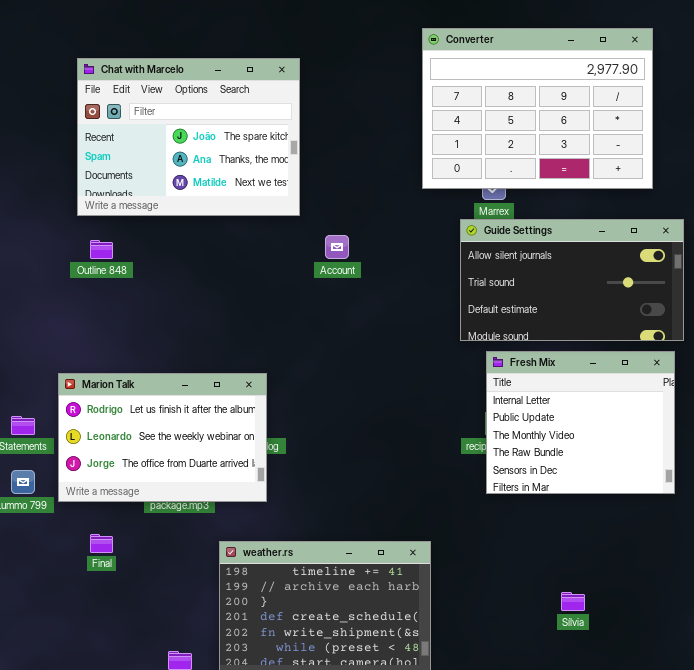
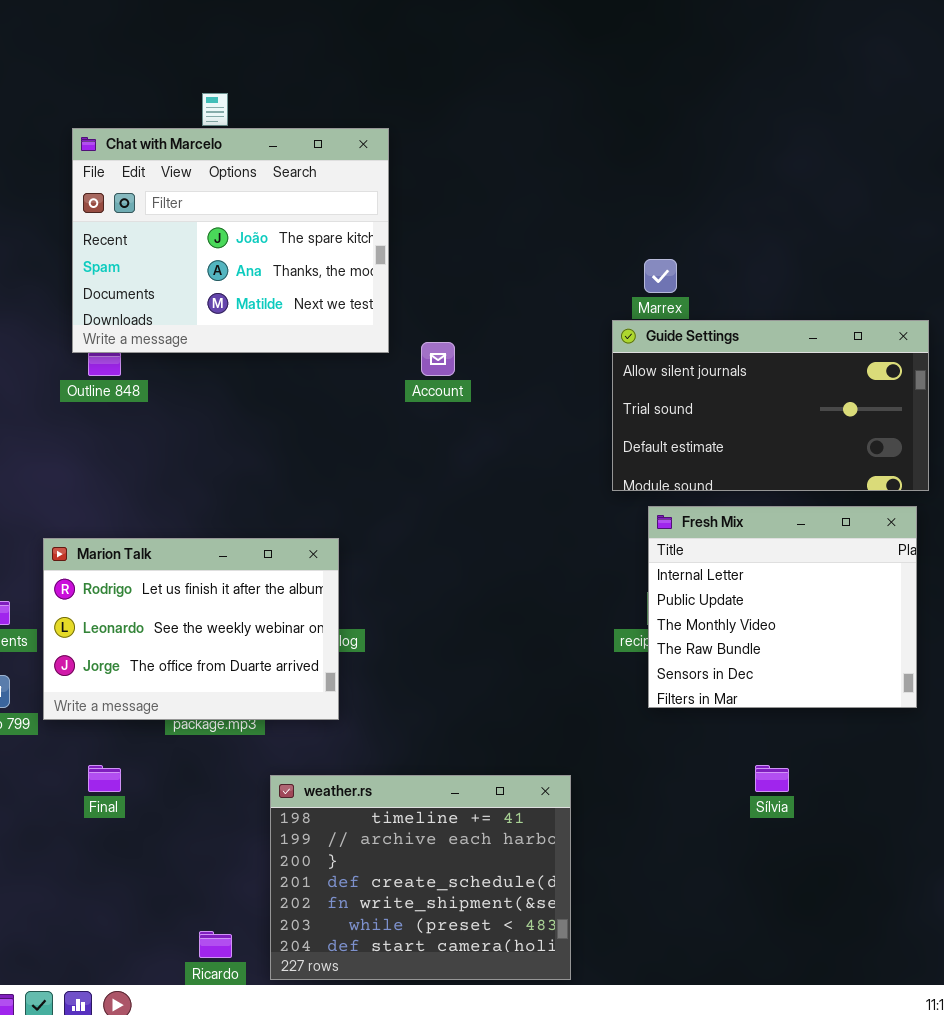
Converter: [422,28,653,189] -> none, closed
Chat with Marcelo: [77,58,300,216] -> [72,128,389,353], moved
Sílvia: [561,592,585,611] -> [755,765,789,792], moved

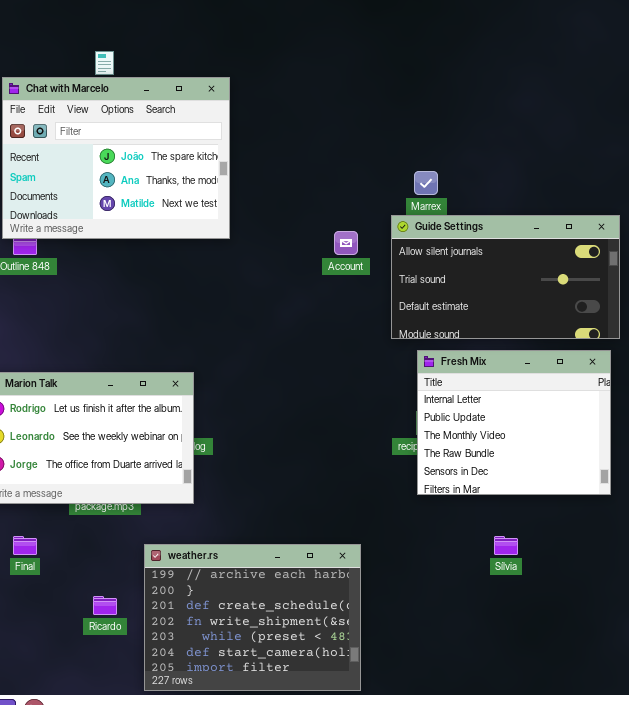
Account: [421,342,455,376] -> [334,231,358,255], moved
weather.rs: [270,775,571,980] -> [144,544,361,691], scrolled down 1 row
Ricardo: [199,931,232,958] -> [93,596,117,615], moved

